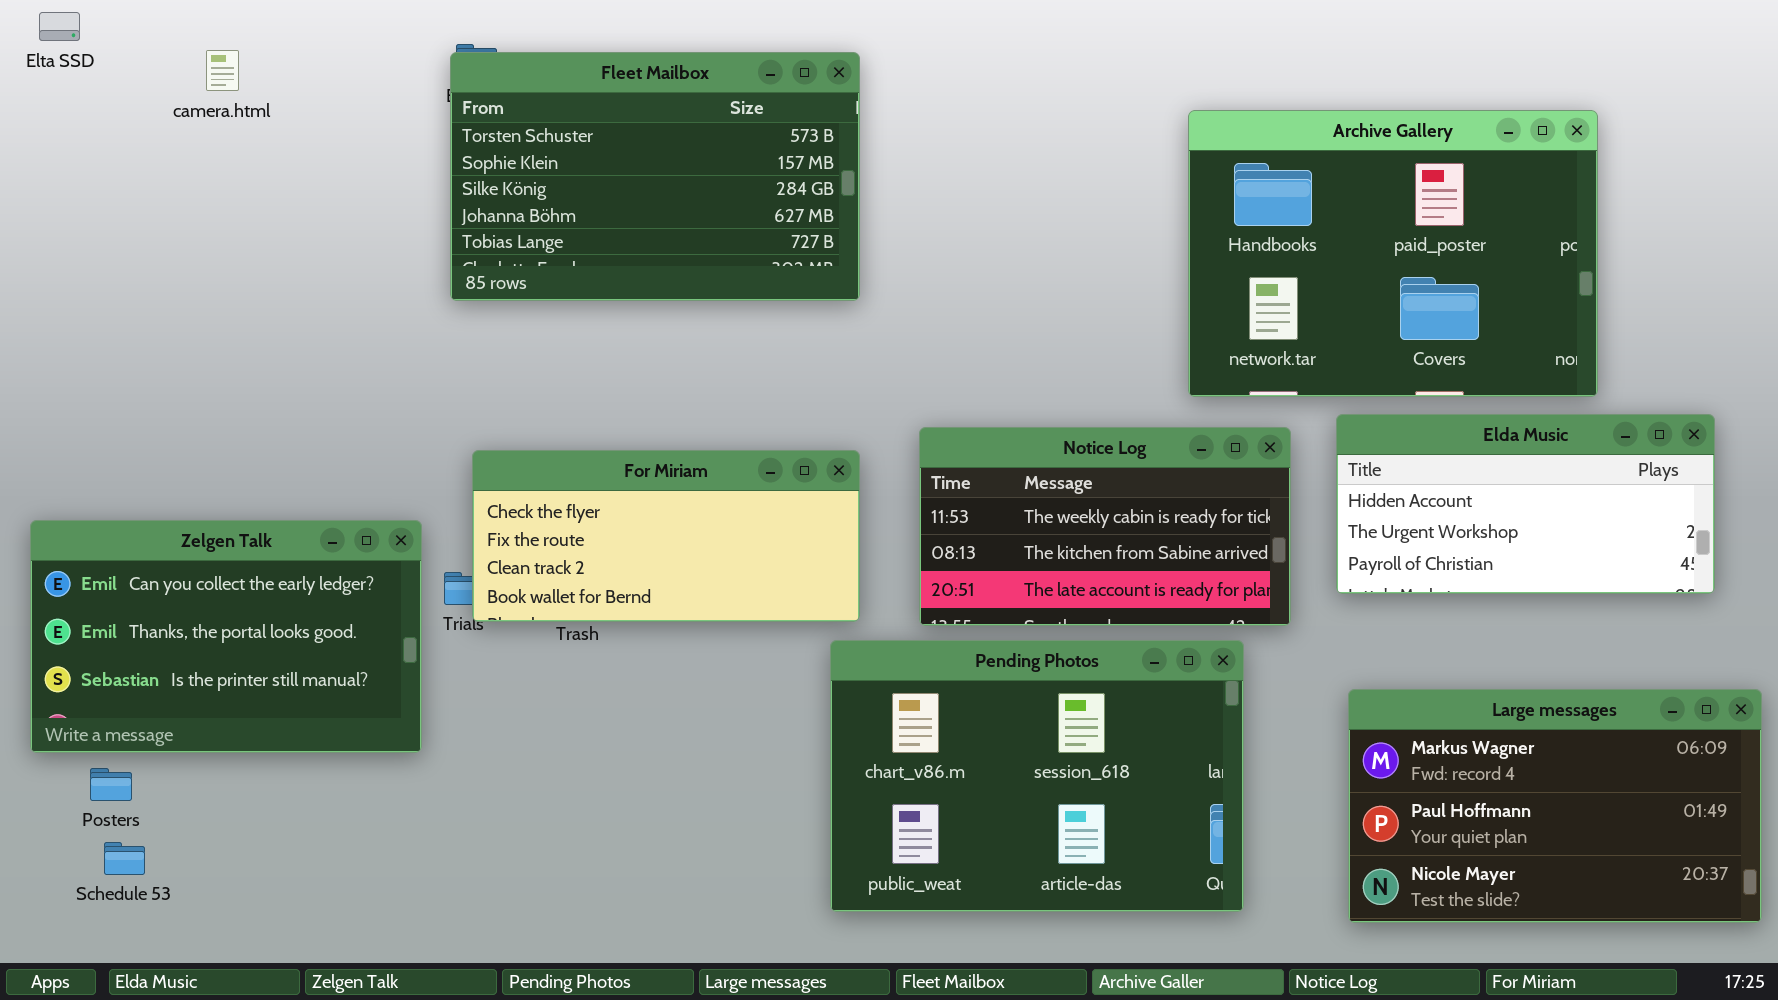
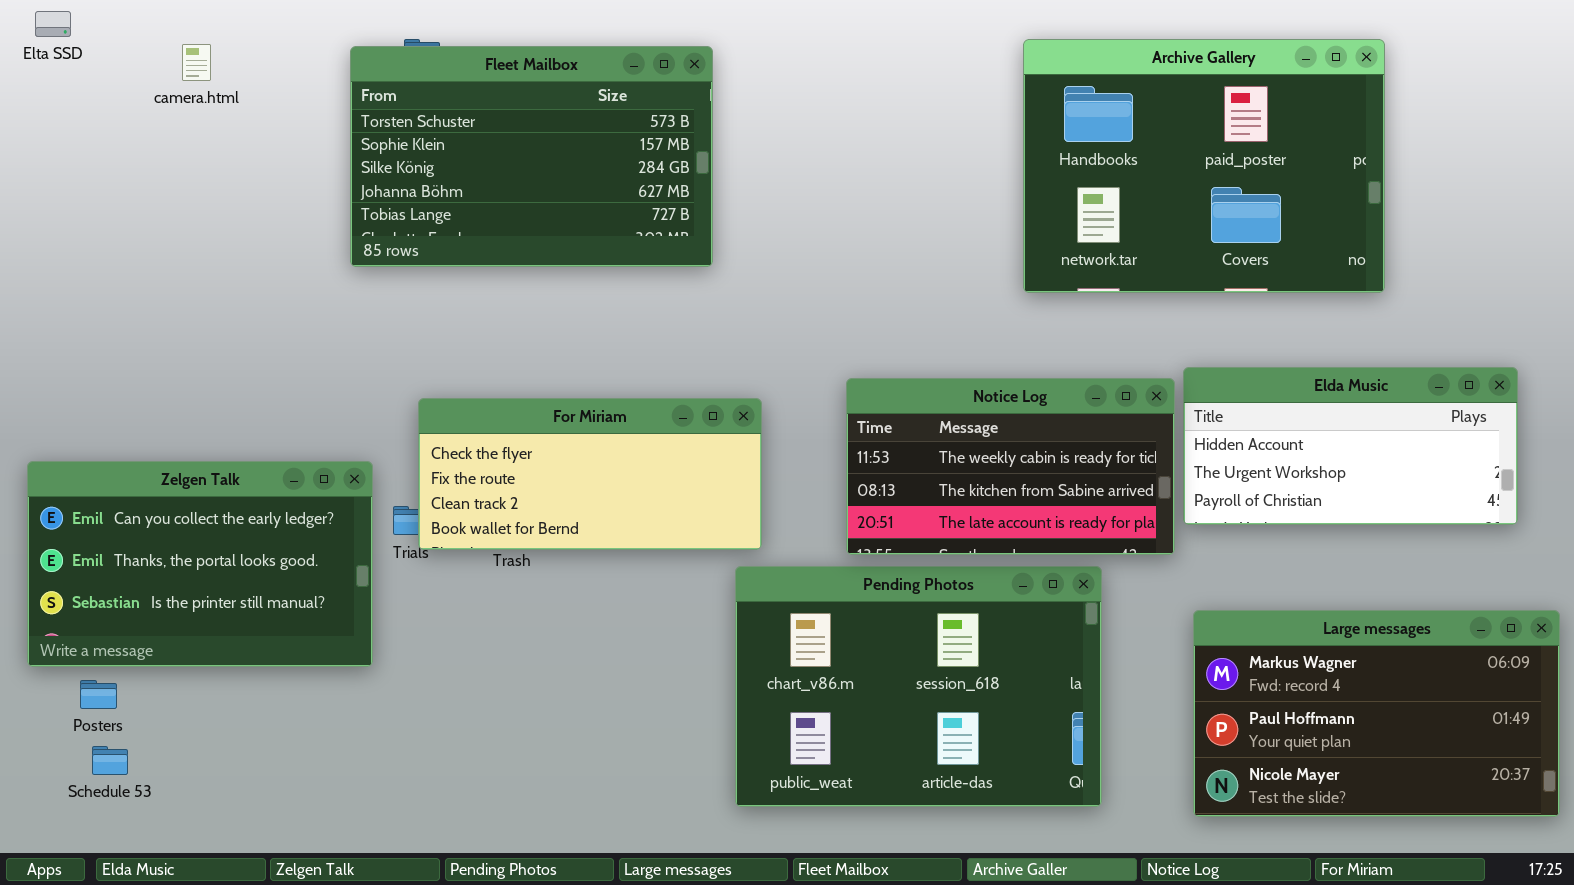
Fleet Mailbox: [450,52,860,301] -> [350,46,713,267], moved
Archive Gallery: [1188,110,1598,397] -> [1023,39,1385,293], moved
Notice Log: [919,427,1291,626] -> [846,378,1175,555], moved

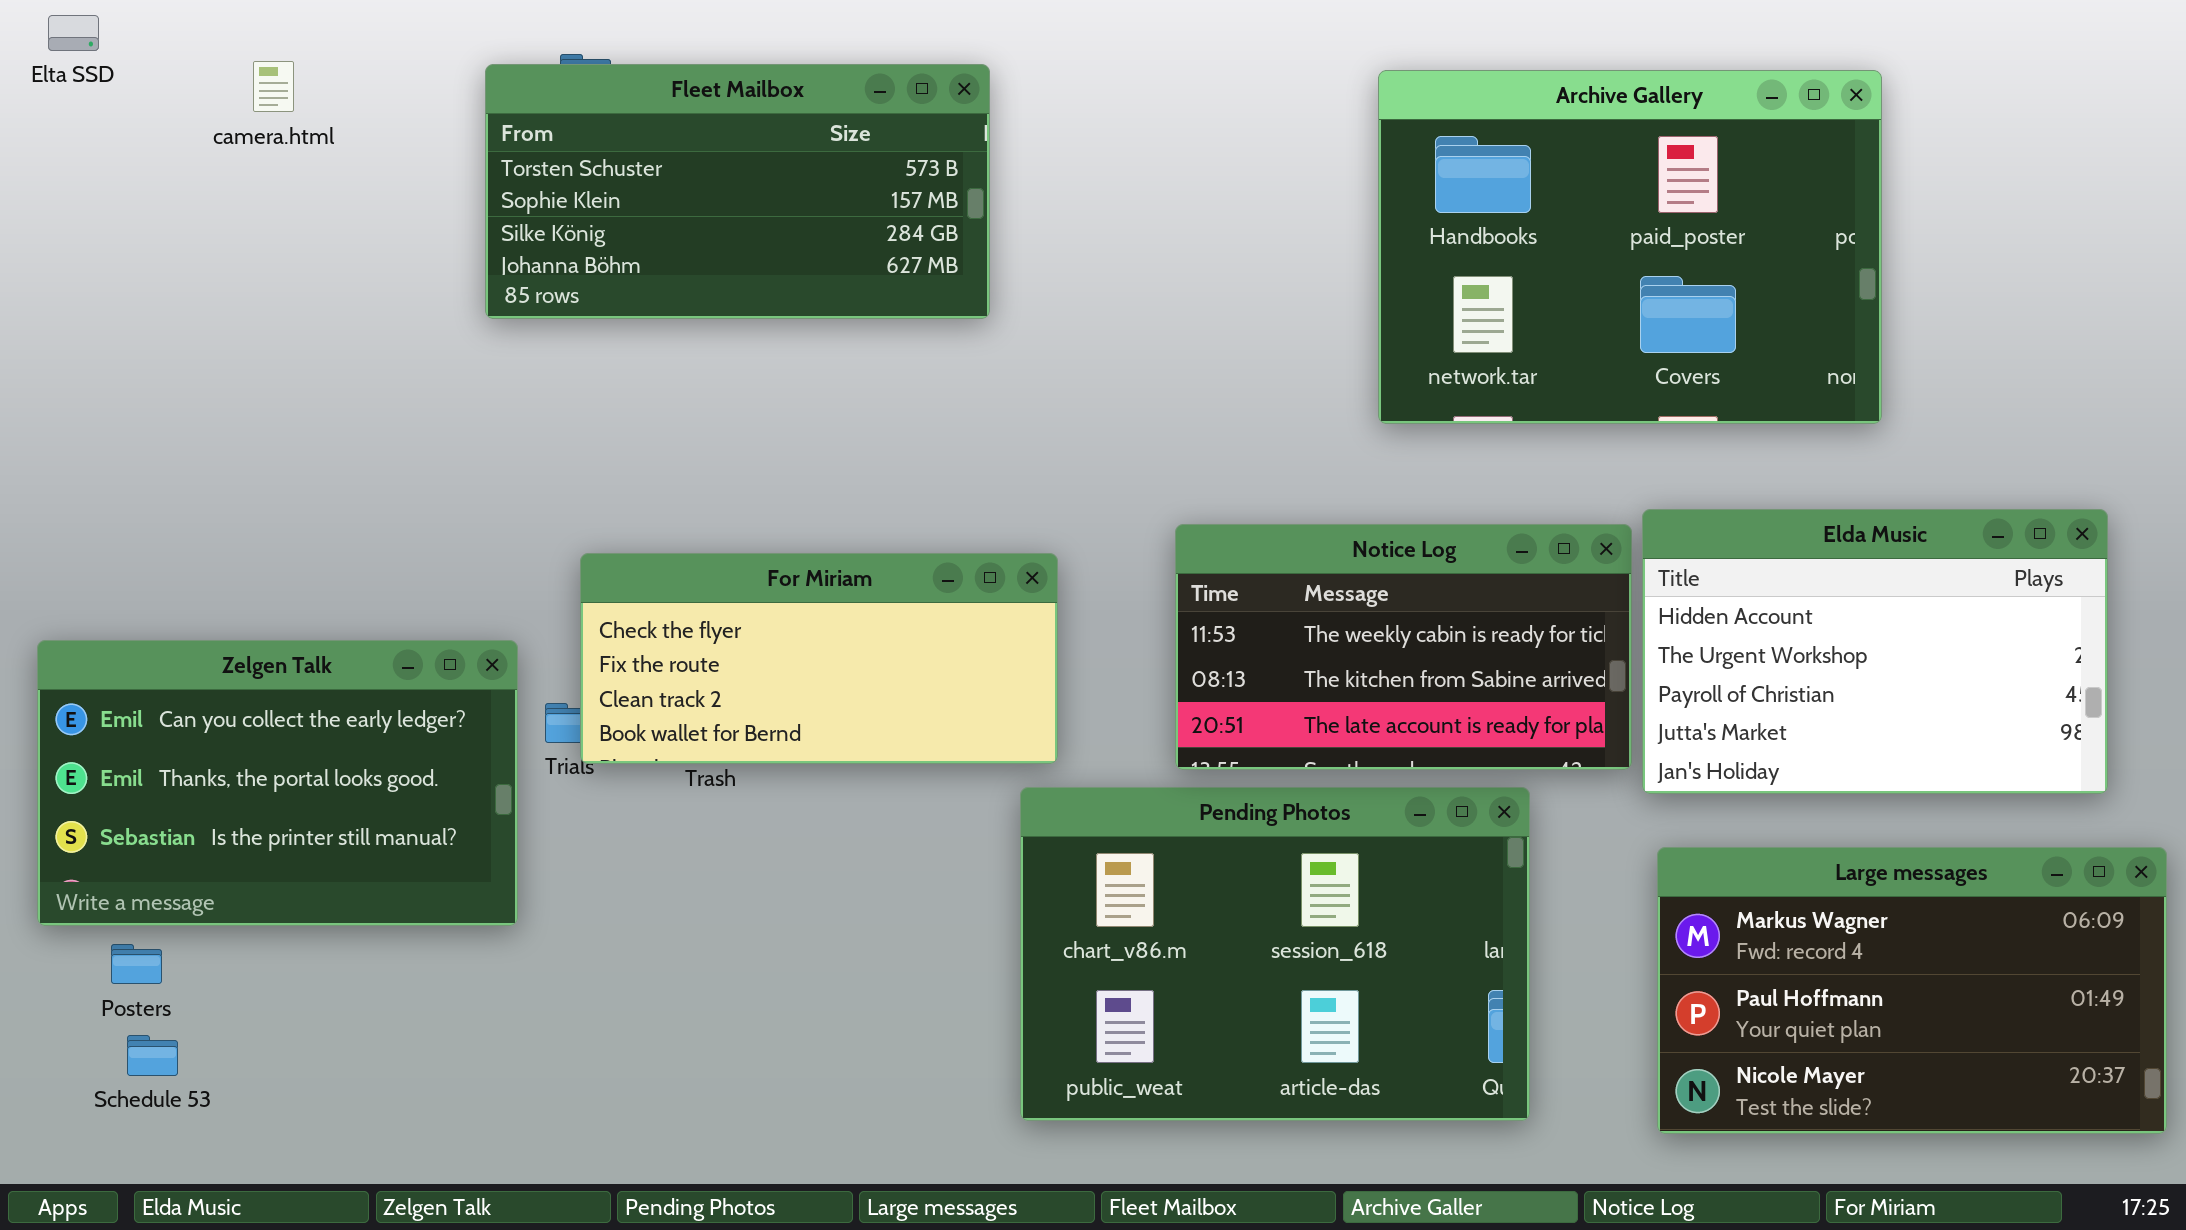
Archive Gallery: [1023,39,1385,293] -> [1378,70,1882,424], moved
Fleet Mailbox: [350,46,713,267] -> [485,64,990,319], resized
Elda Music: [1183,367,1518,525] -> [1642,509,2108,794], resized

